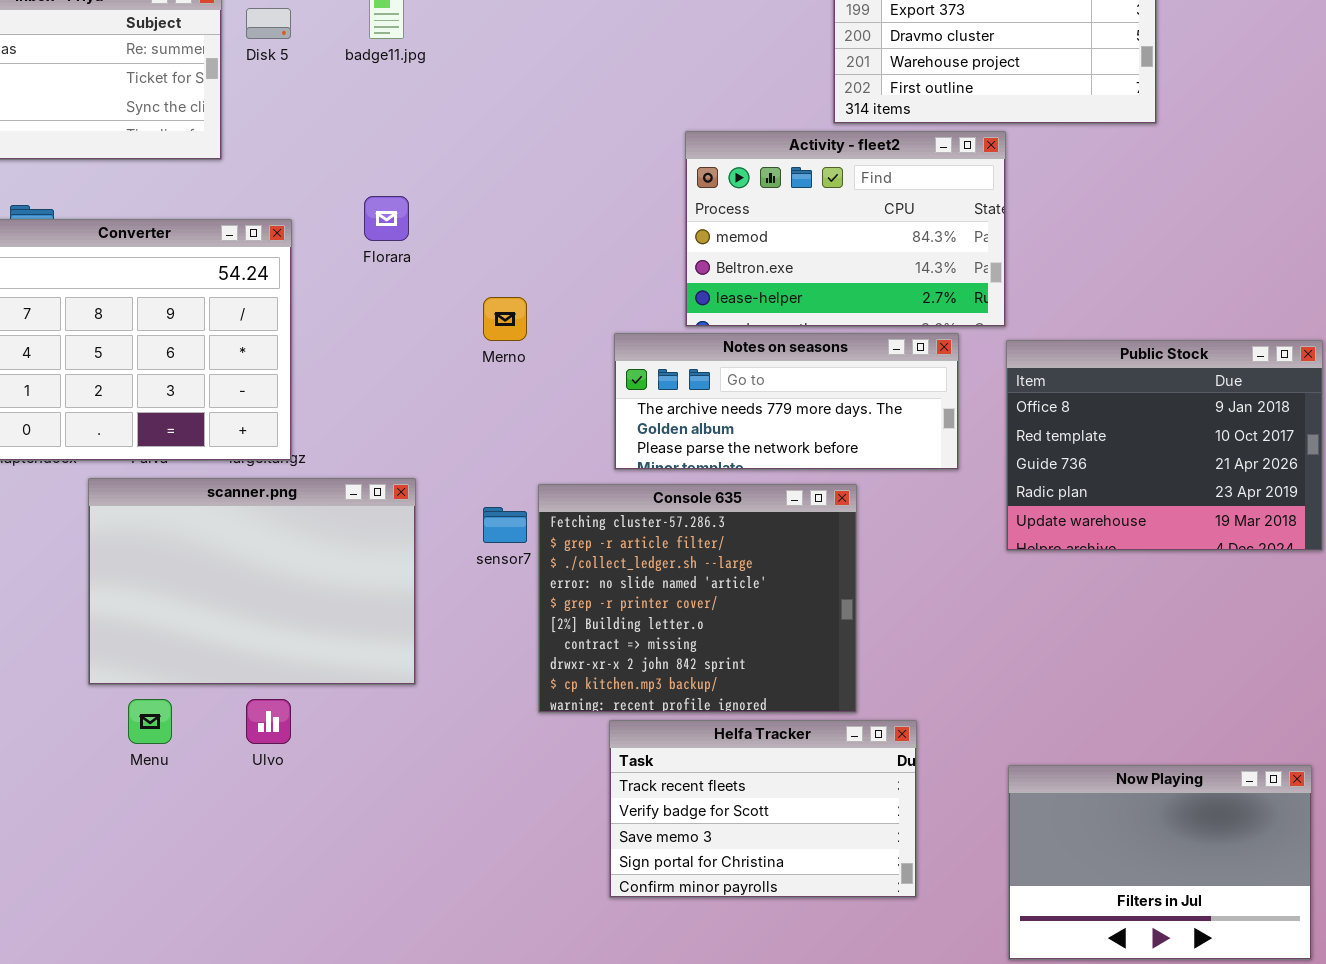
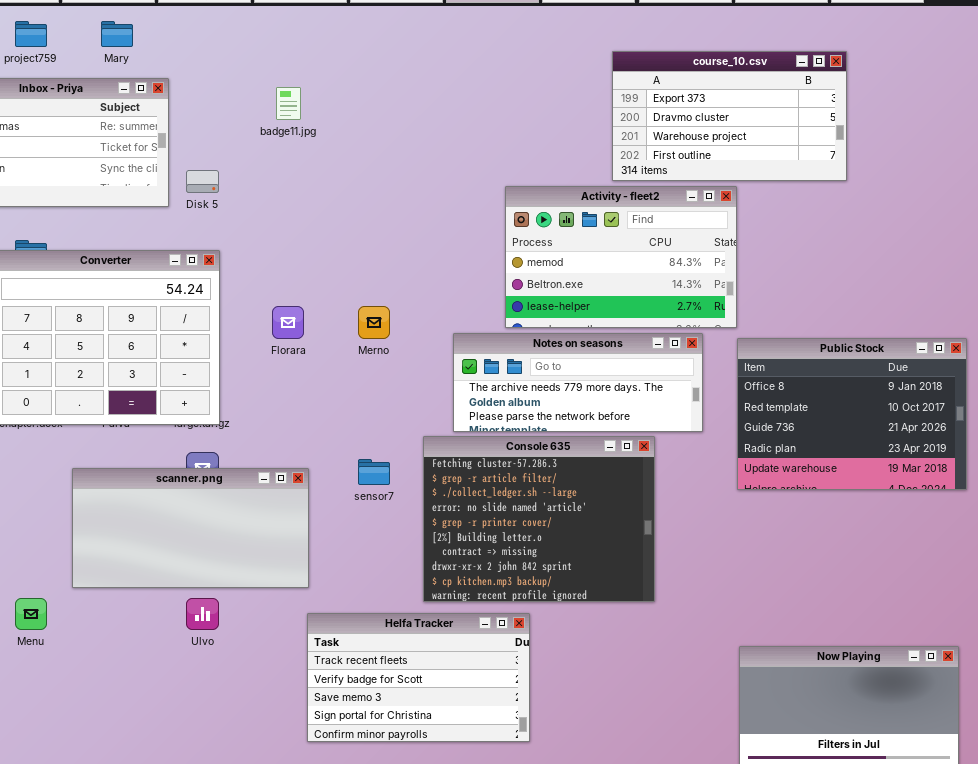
Disk 5: [246,8,291,39] -> [186,170,219,193], moved
Florara: [364,196,409,241] -> [272,306,304,339], moved
scanner.png: [88,478,416,685] -> [72,468,309,588], resized
Console 635: [538,484,857,713] -> [423,436,655,602], moved
Menu: [128,699,172,744] -> [15,598,47,630], moved
Helfa Tracker: [609,720,917,898] -> [307,613,530,742], moved

